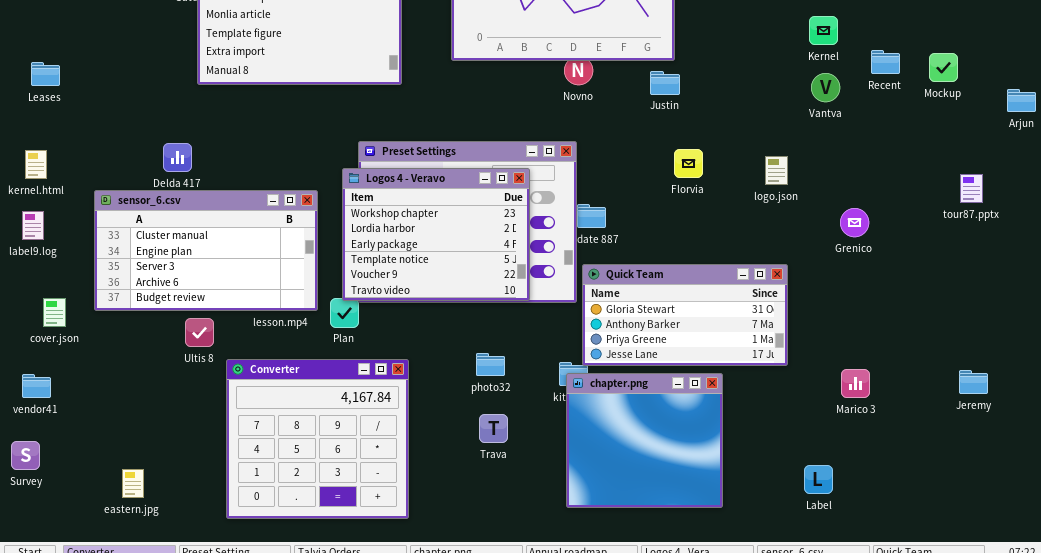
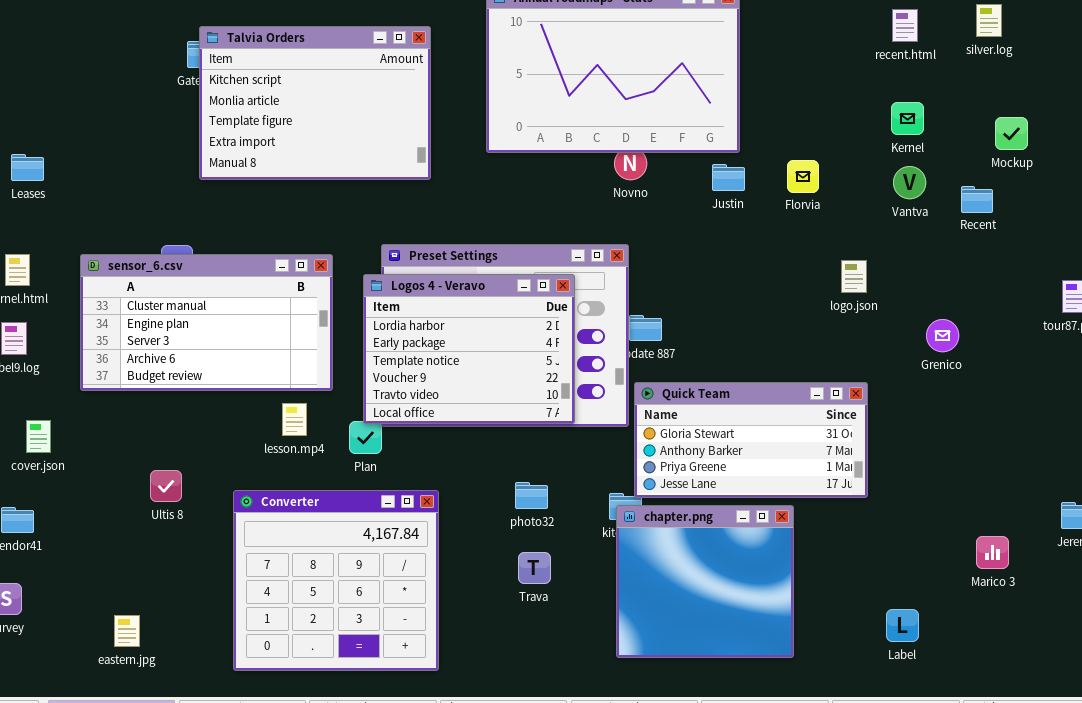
Recent: [871,50,900,74] -> [961,186,993,213], moved
Mockup: [929,53,958,82] -> [995,117,1028,150], moved
Florvia: [674,149,703,178] -> [787,160,819,193], moved
Logos 4 - Veravo: [342,168,530,301] -> [363,274,575,424], scrolled down 1 row
sensor_6.csv: [94,190,318,311] -> [80,254,333,391], moved
Ultis 8: [185,318,214,347] -> [150,470,182,502], moved
Marico 3: [841,369,870,398] -> [976,536,1009,569], moved

